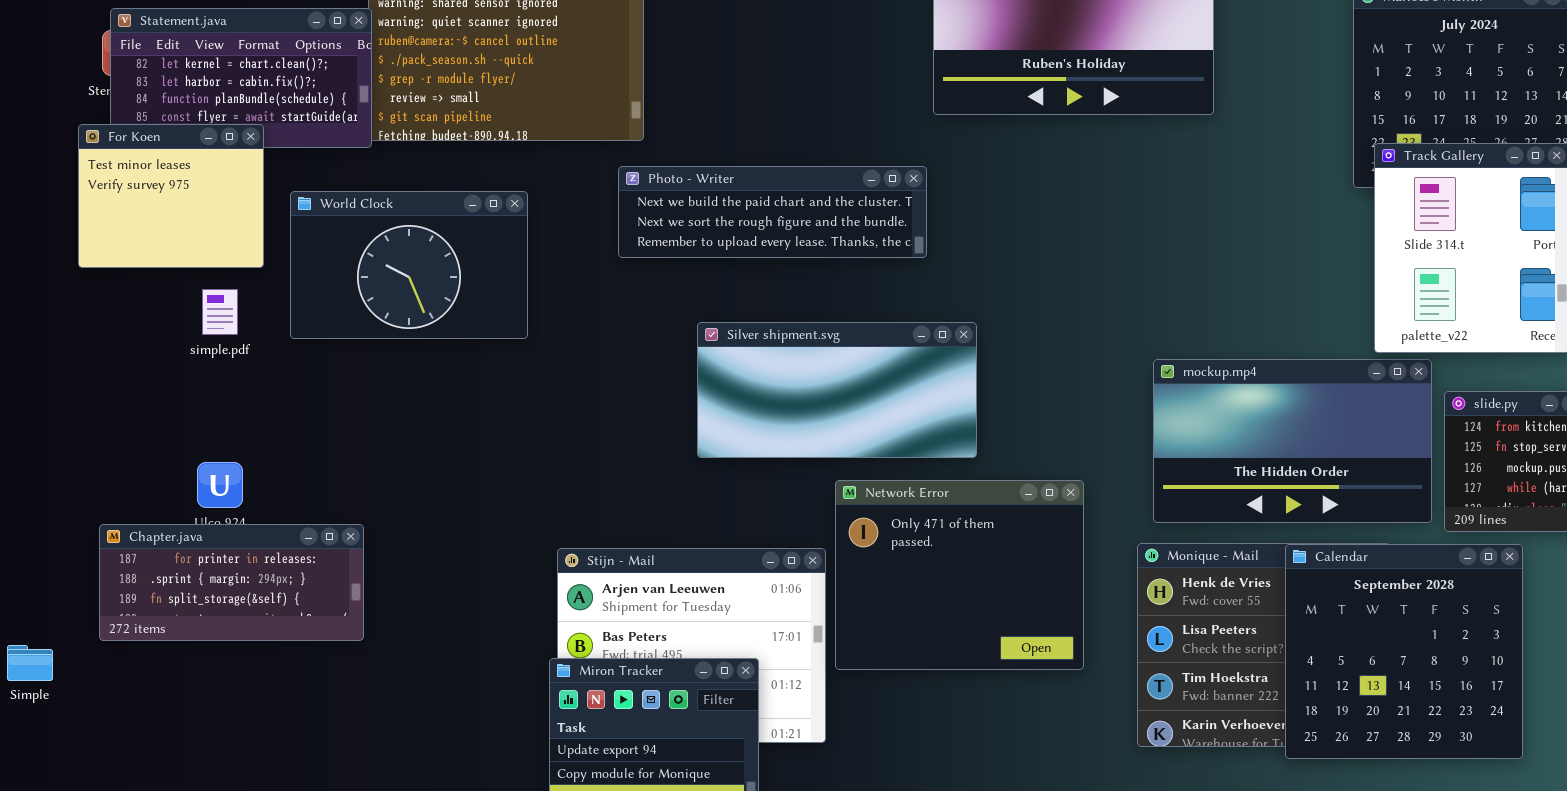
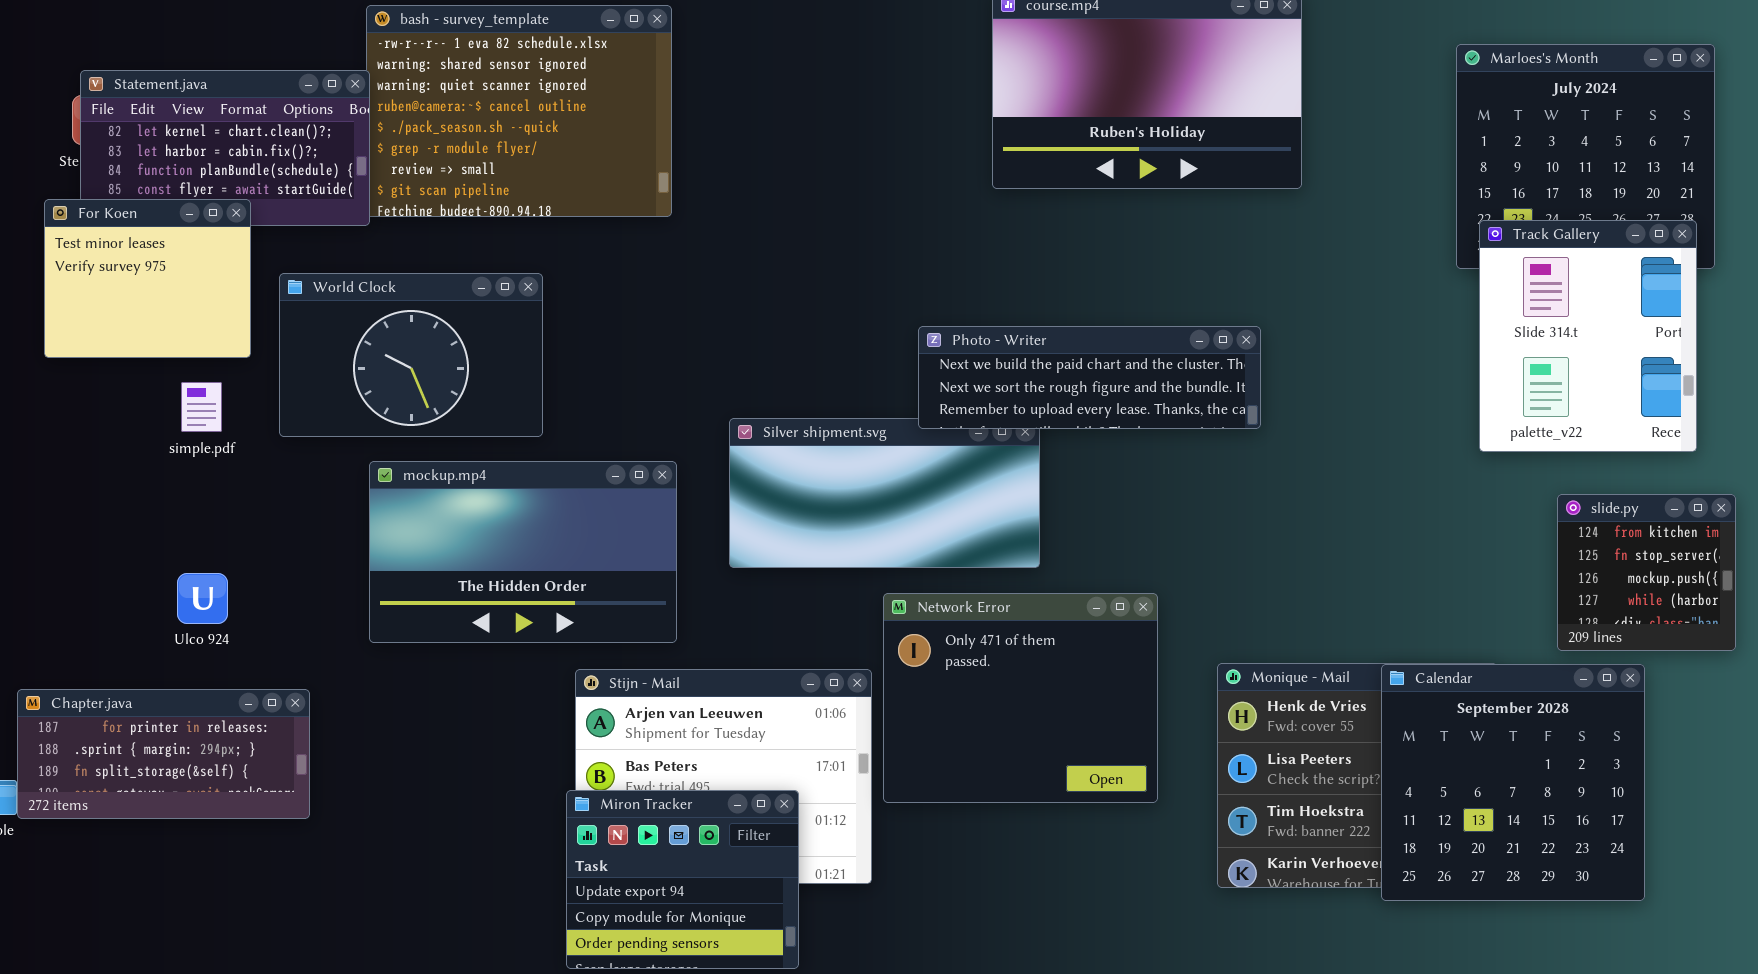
Photo - Writer: [618,166,927,258] -> [918,326,1261,429], moved
mockup.mp4: [1153,359,1432,523] -> [369,461,677,643], moved
Chapter.java: [99,524,364,641] -> [17,689,310,819], moved

